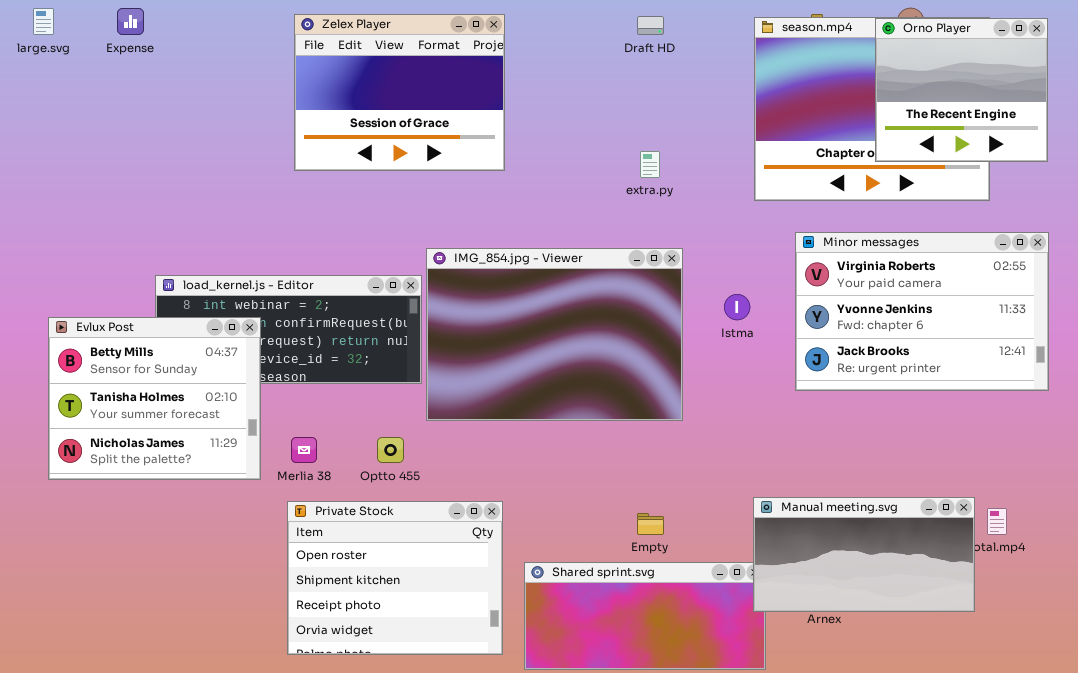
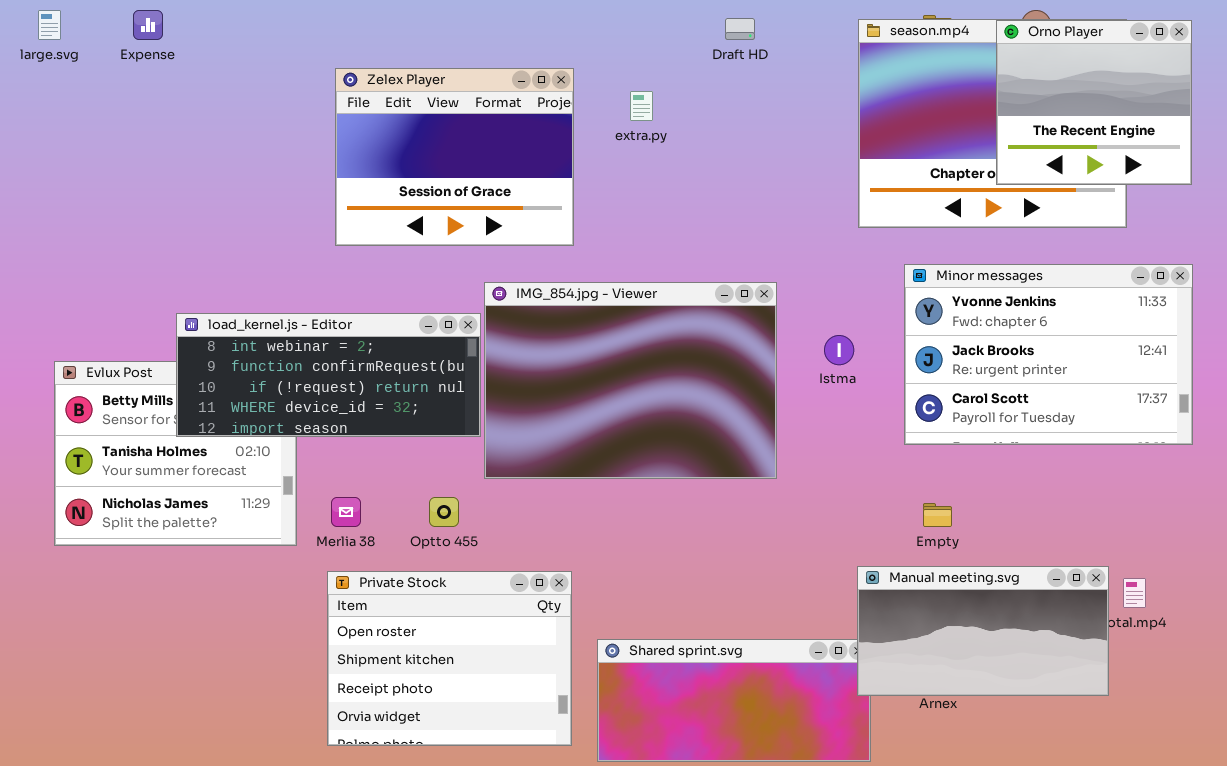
Zelex Player: [294,14,505,171] -> [335,68,574,246], moved
extra.py: [640,151,660,178] -> [630,91,653,121], moved
Minor messages: [795,232,1049,391] -> [904,264,1193,445], scrolled down 1 row
load_kernel.js - Editor: [155,275,422,384] -> [176,313,481,437], raised
Empty: [637,513,664,535] -> [923,503,952,527], moved

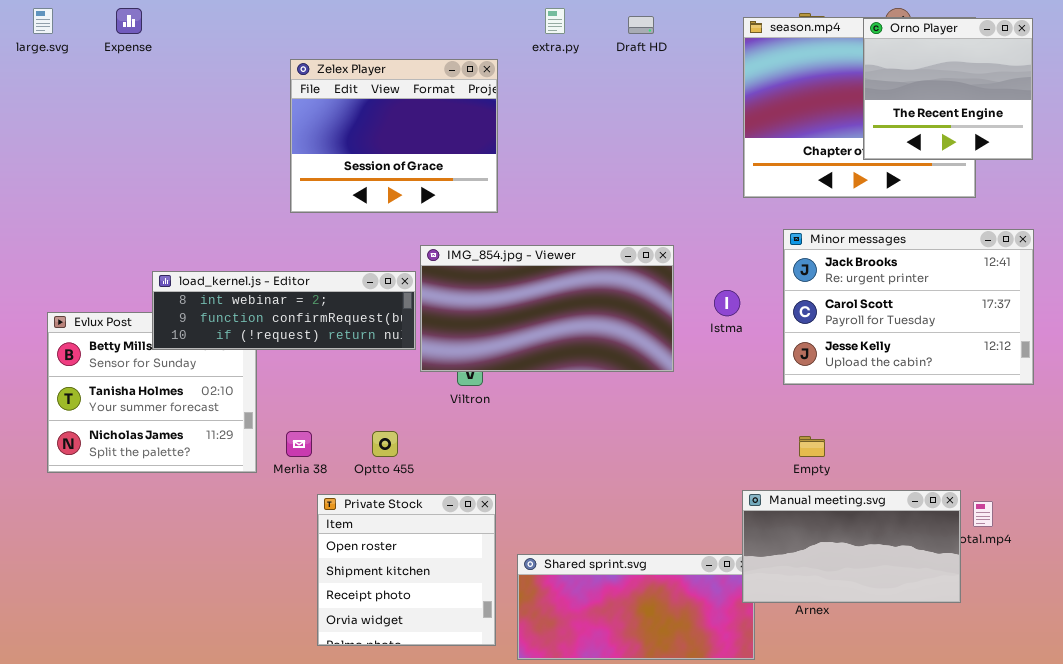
extra.py: [630,91,653,121] -> [545,8,565,34], moved
Minor messages: [904,264,1193,445] -> [783,229,1034,385], scrolled down 1 row
IMG_854.jpg - Viewer: [484,282,777,479] -> [420,245,674,372], resized
load_kernel.js - Editor: [176,313,481,437] -> [152,271,416,350], resized
Private Stock: [327,571,572,746] -> [317,494,496,646], resized

